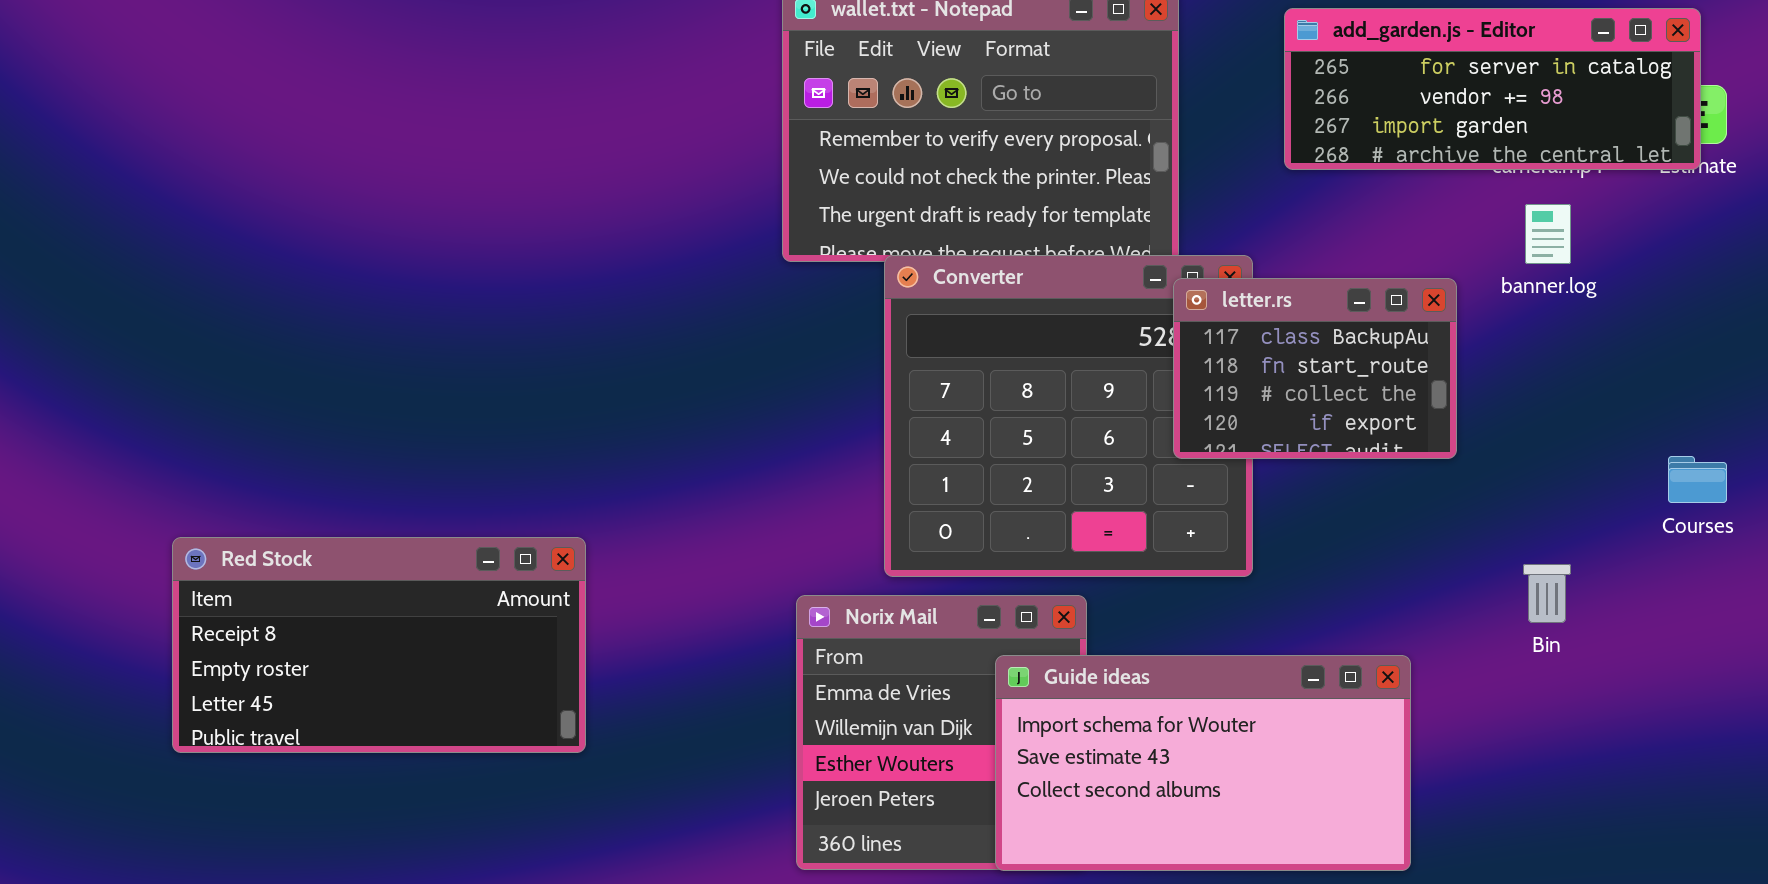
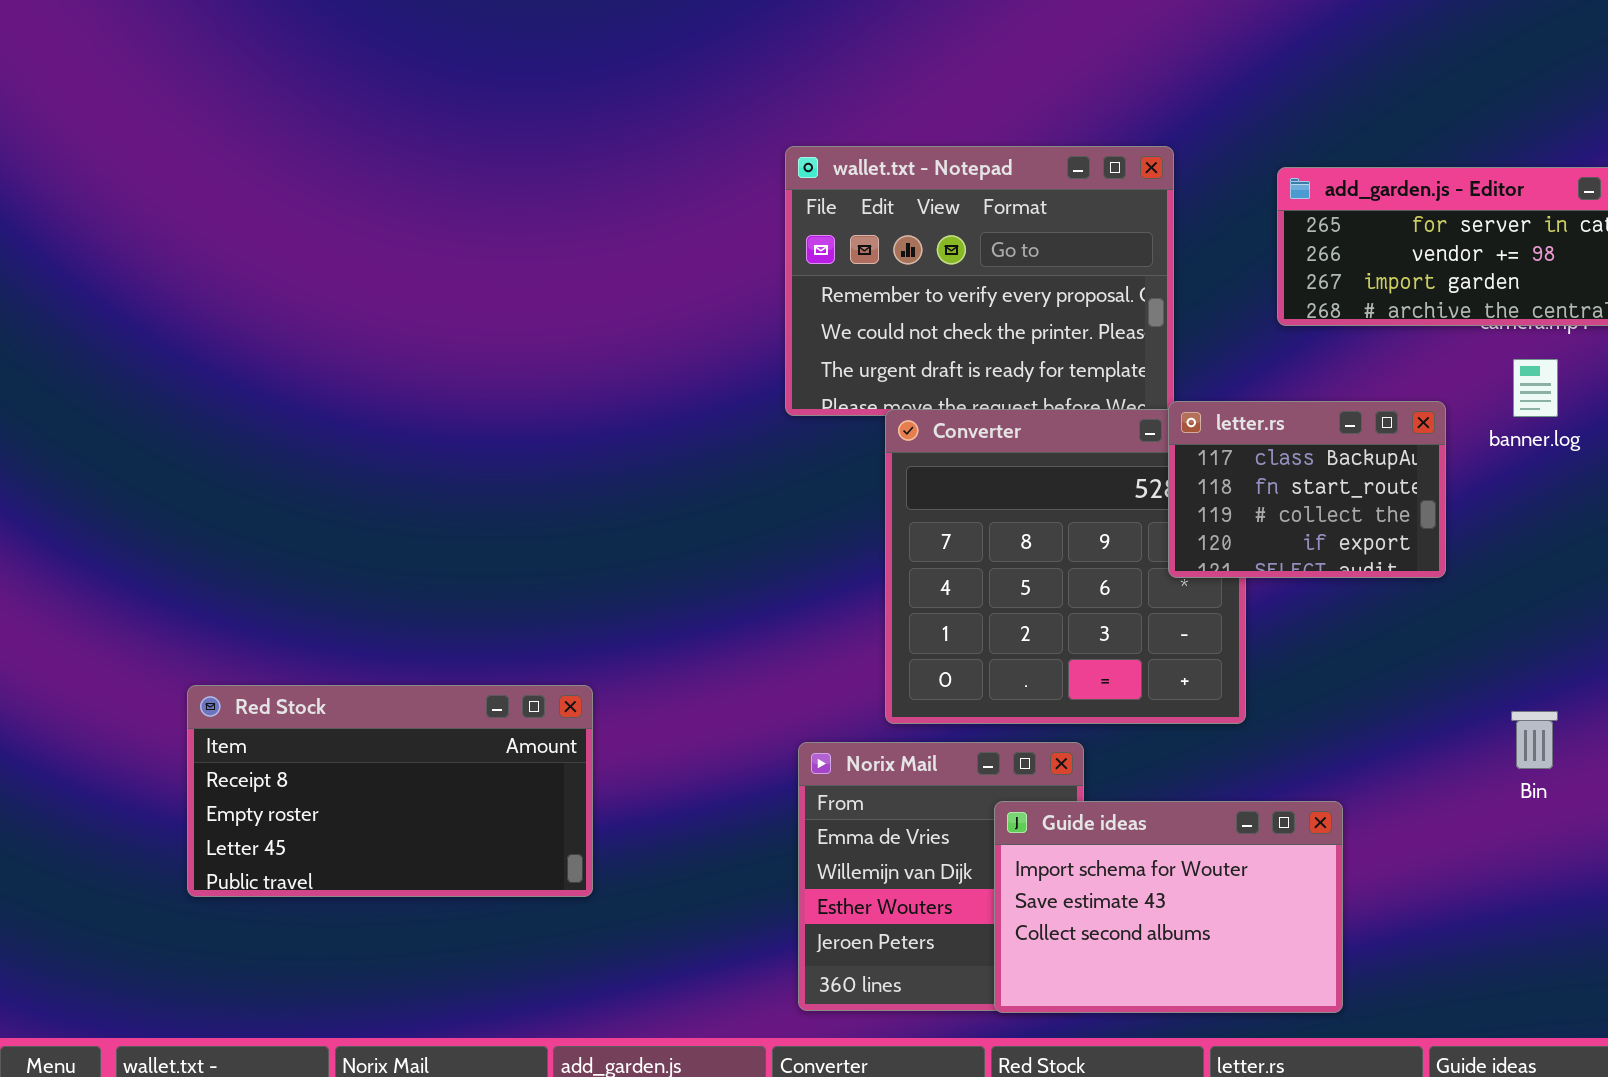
letter.rs: [1173,278,1457,459] -> [1168,401,1446,578], moved
Guide ideas: [995,655,1411,871] -> [994,801,1343,1013], resized

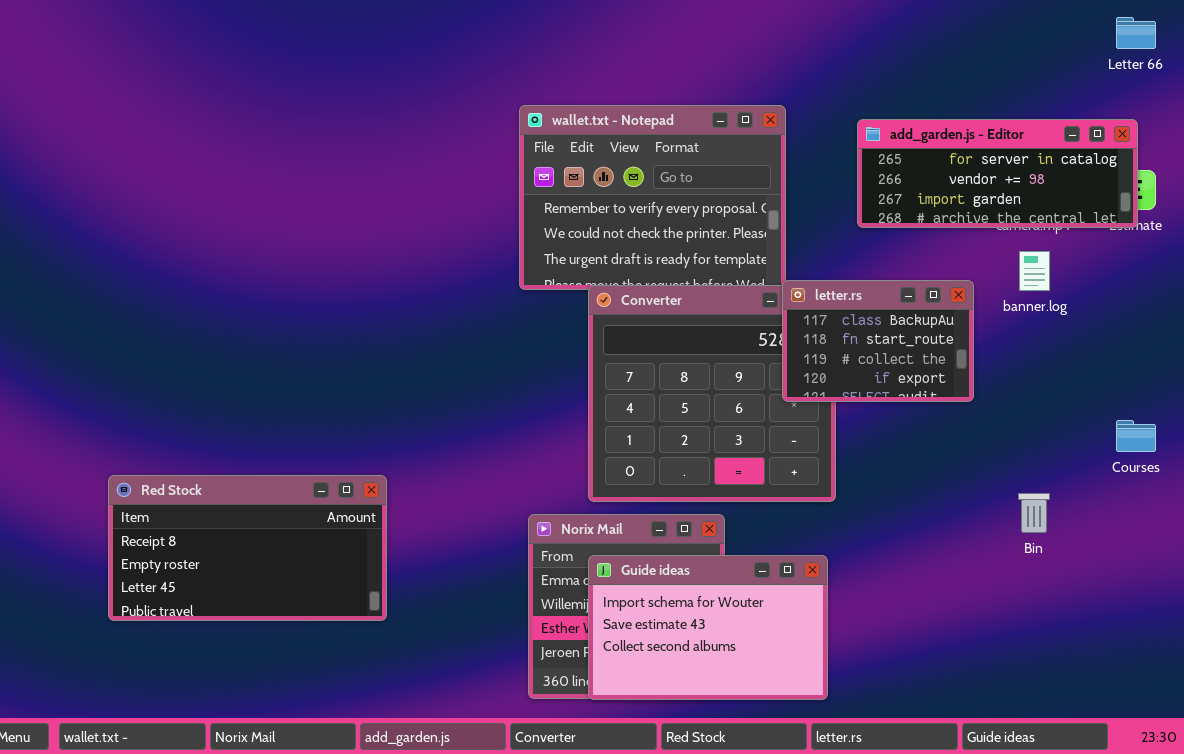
Guide ideas: [994,801,1343,1013] -> [588,555,828,700], moved

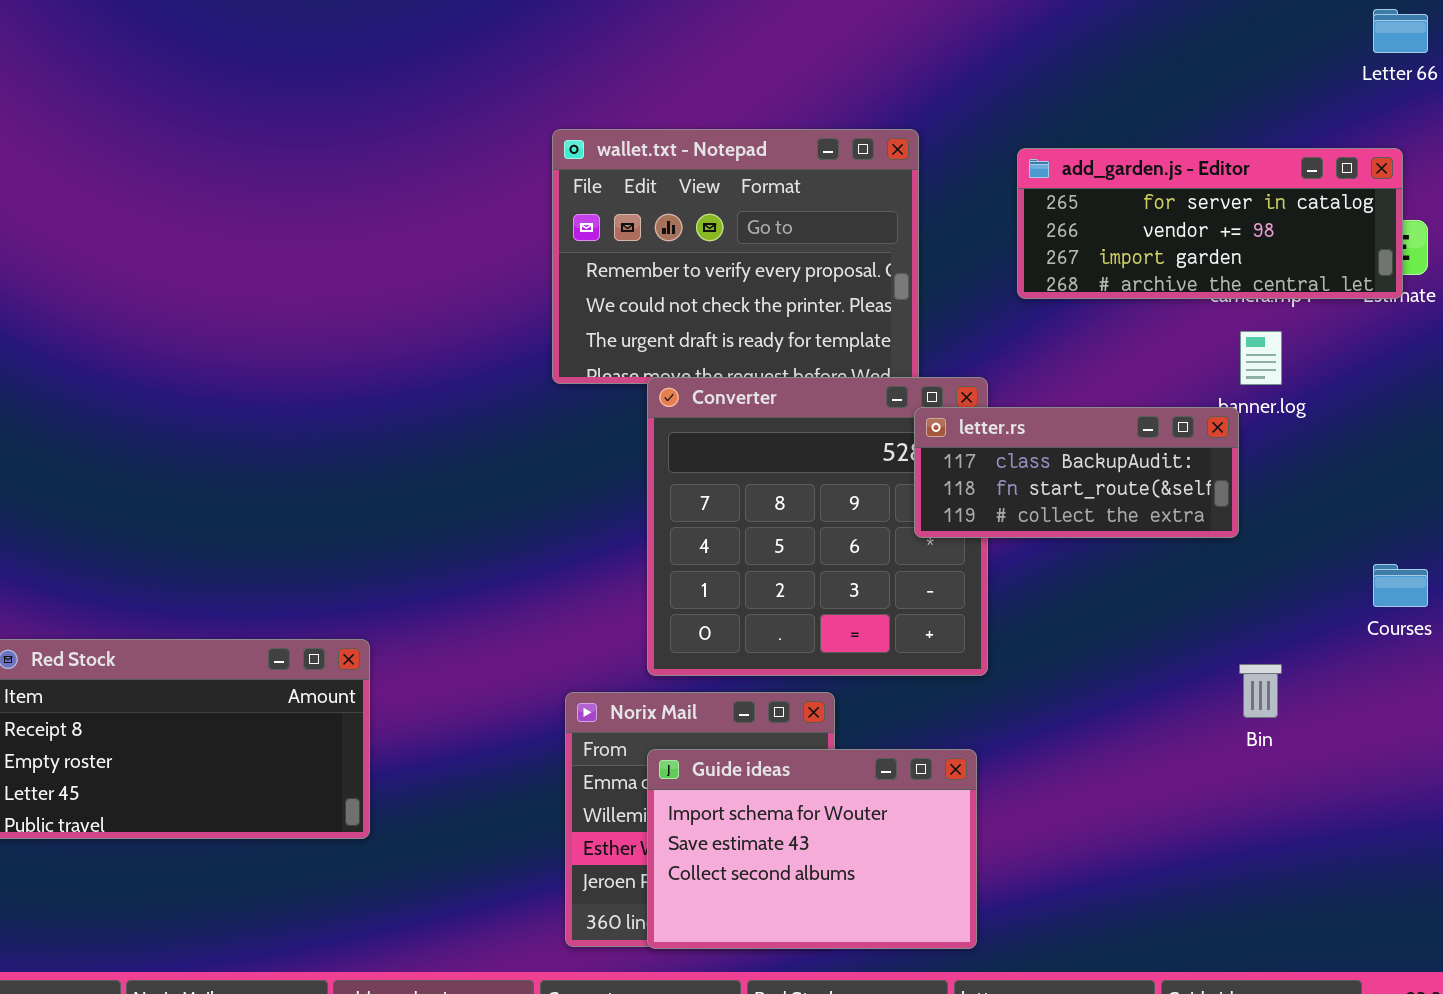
letter.rs: [782,280,974,402] -> [914,407,1239,538], resized

